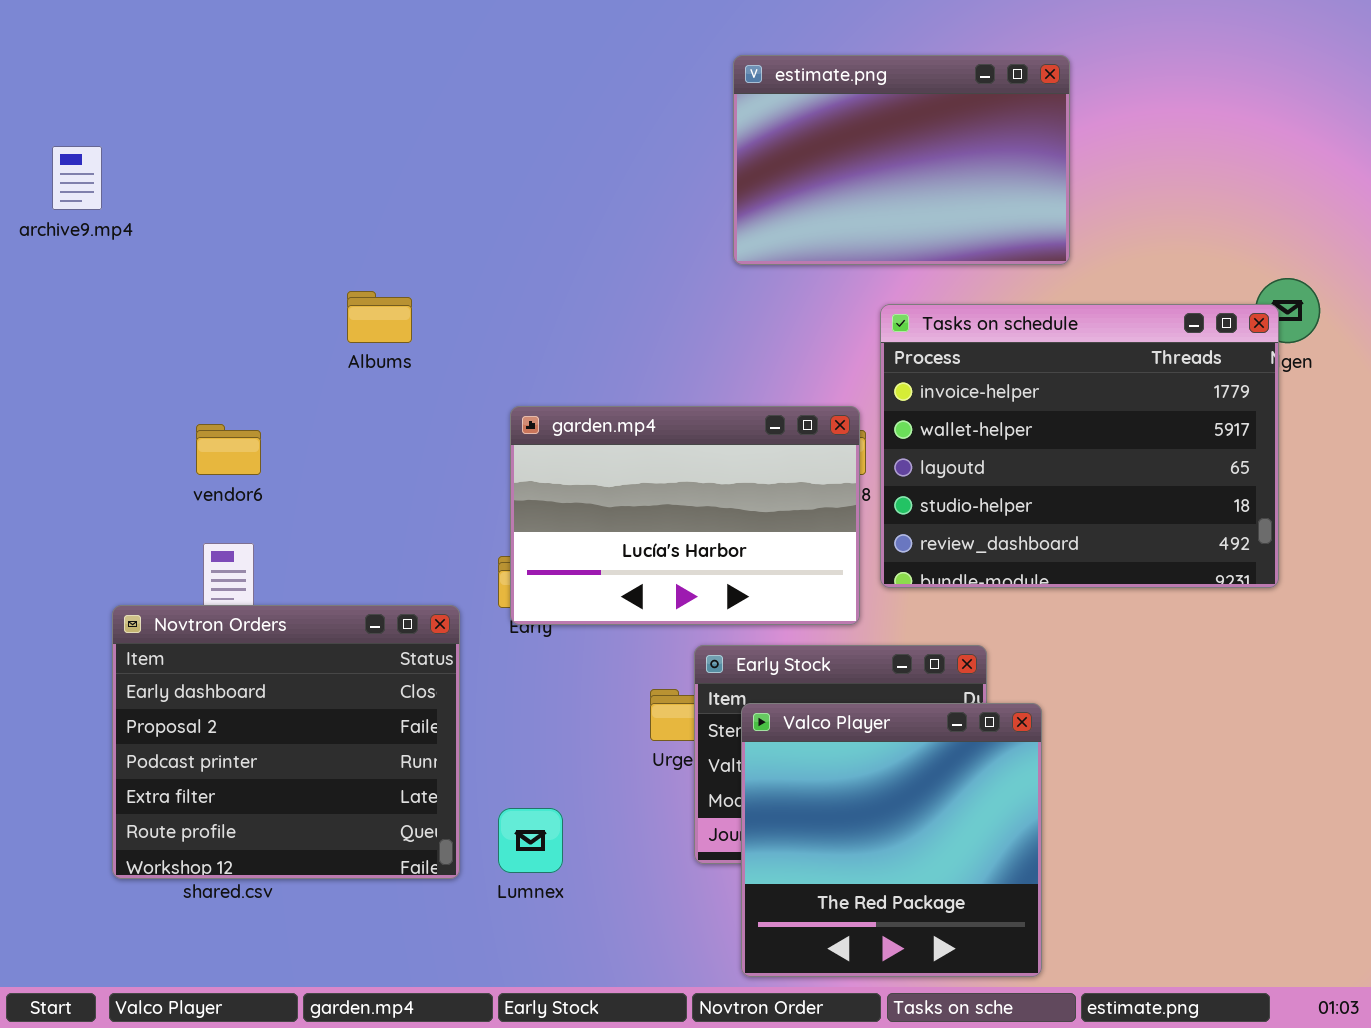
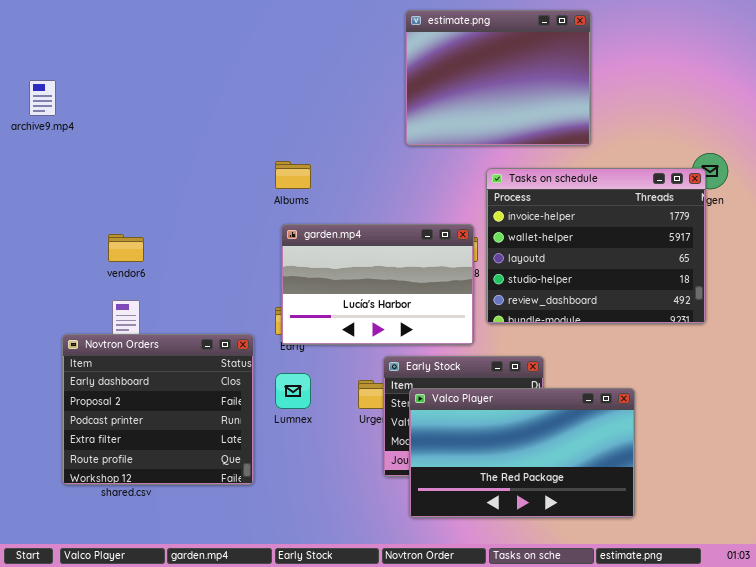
estimate.png: [733,55,1070,265] -> [405,10,591,146], resized
Albums: [347,291,412,343] -> [275,161,311,189], moved
Valco Player: [741,703,1042,977] -> [409,388,635,518], resized
Lumnex: [498,808,563,873] -> [275,373,311,409], moved

